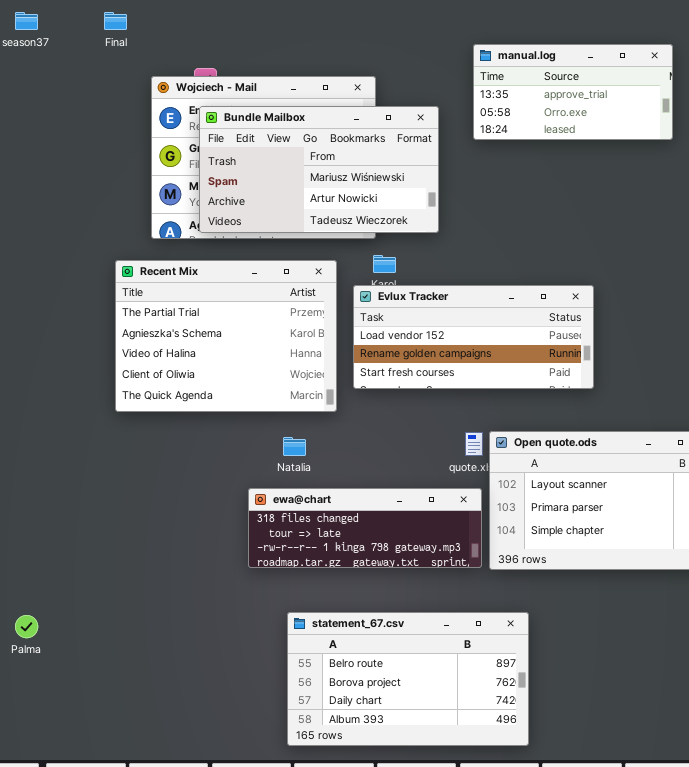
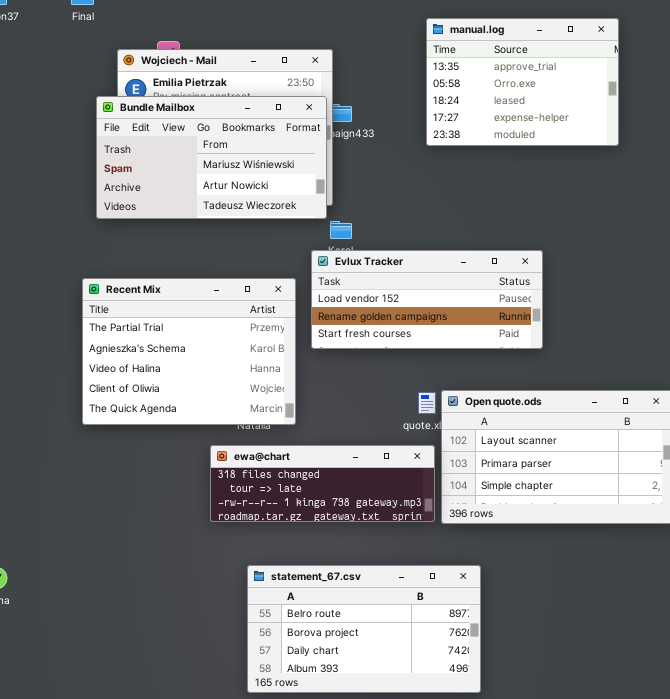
manual.log: [473,44,673,140] -> [426,18,619,146], resized
Bundle Mailbox: [199,106,439,233] -> [96,96,327,219], moved
Recent Mix: [115,260,337,412] -> [82,278,296,425], moved

